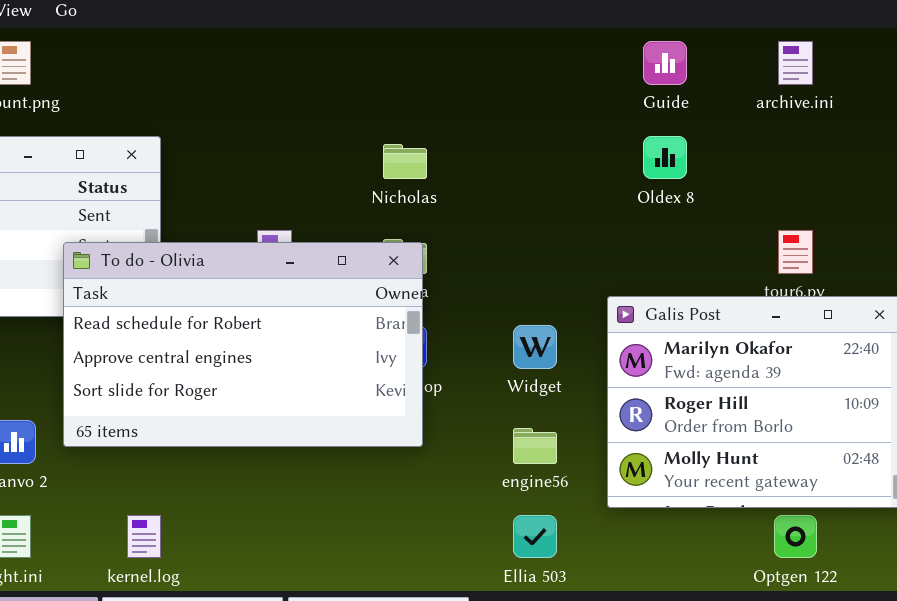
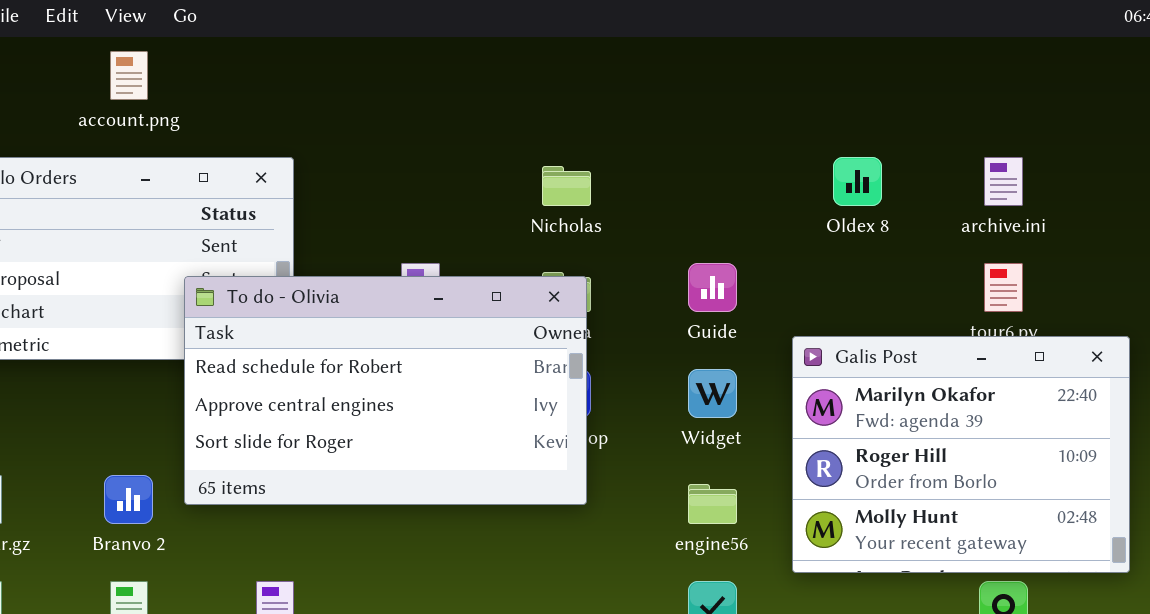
Guide: [643,41,687,85] -> [688,263,737,312], moved
archive.ini: [778,41,813,85] -> [984,157,1023,206], moved

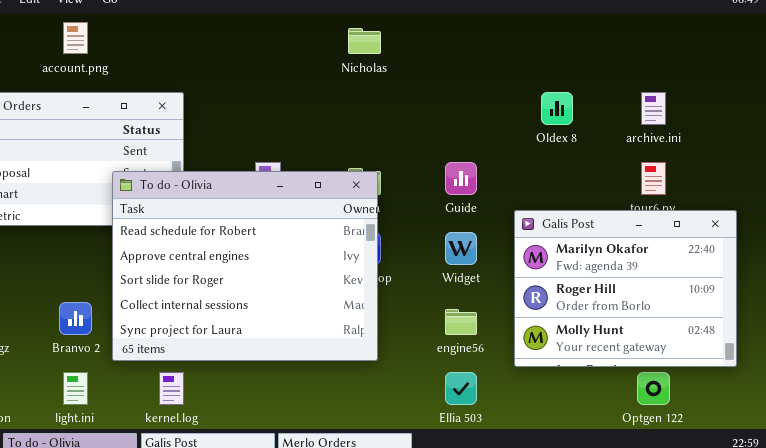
Nicholas: [542,166,591,206] -> [348,28,381,54], moved
To do - Olivia: [184,276,587,505] -> [112,171,378,361], resized

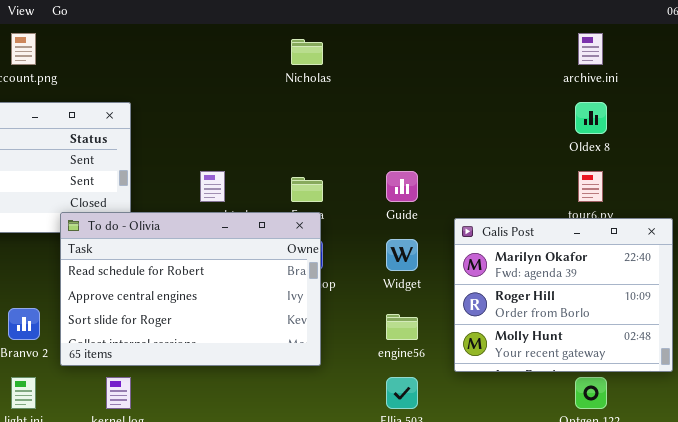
Oldex 8: [541,92,573,125] -> [575,102,607,134], moved
archive.ini: [641,92,666,125] -> [578,33,603,65], moved
To do - Olivia: [112,171,378,361] -> [60,212,321,366], resized

